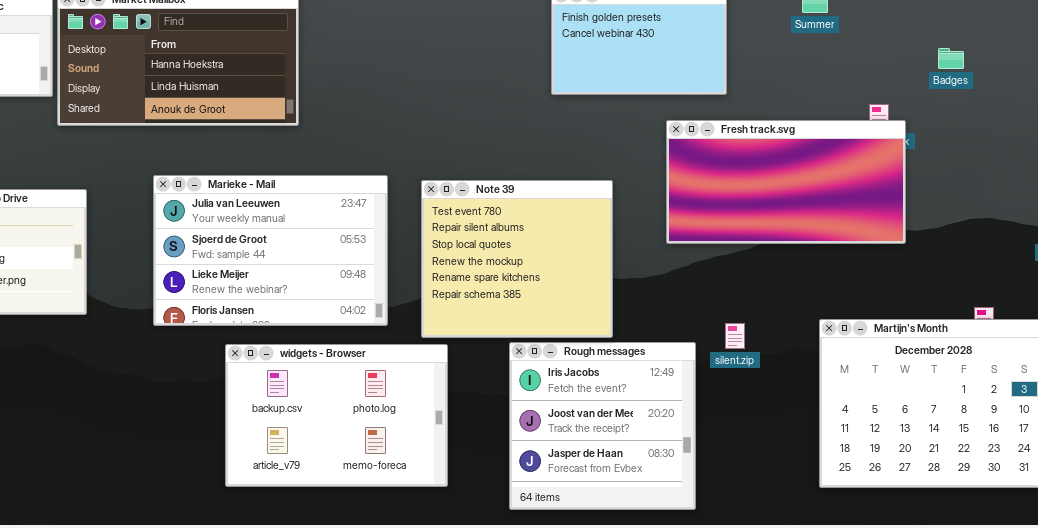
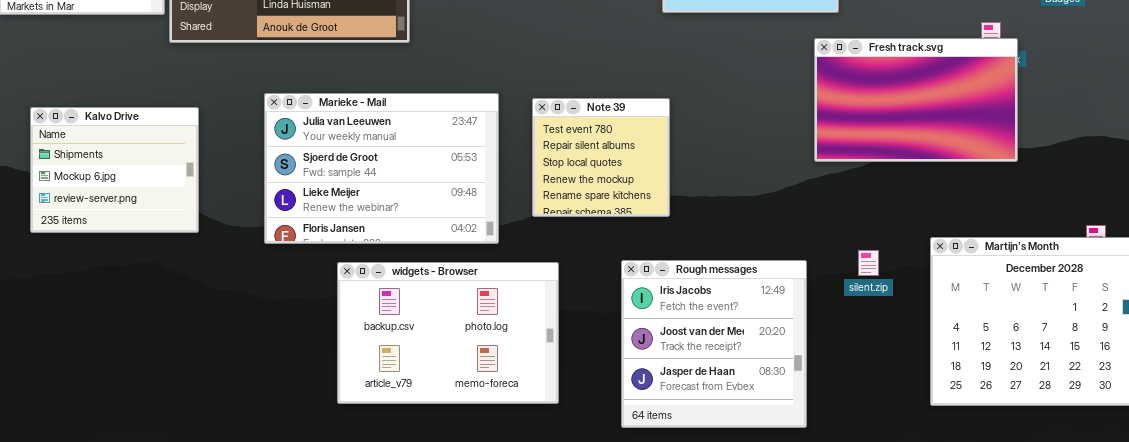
Fresh track.svg: [666,120,906,244] -> [814,38,1018,162], resized
Note 39: [421,180,613,338] -> [532,98,670,217], resized
silent.zip: [725,323,745,349] -> [858,250,879,276], moved

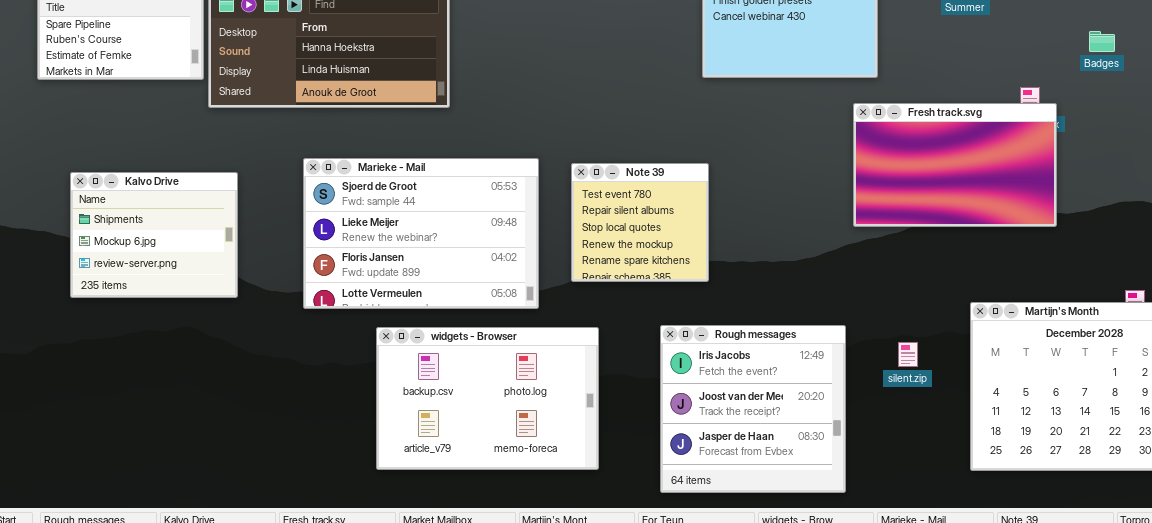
Marieke - Mail: [264,93,499,244] -> [303,158,539,309], scrolled down 1 row
silent.zip: [858,250,879,276] -> [898,342,918,367], moved

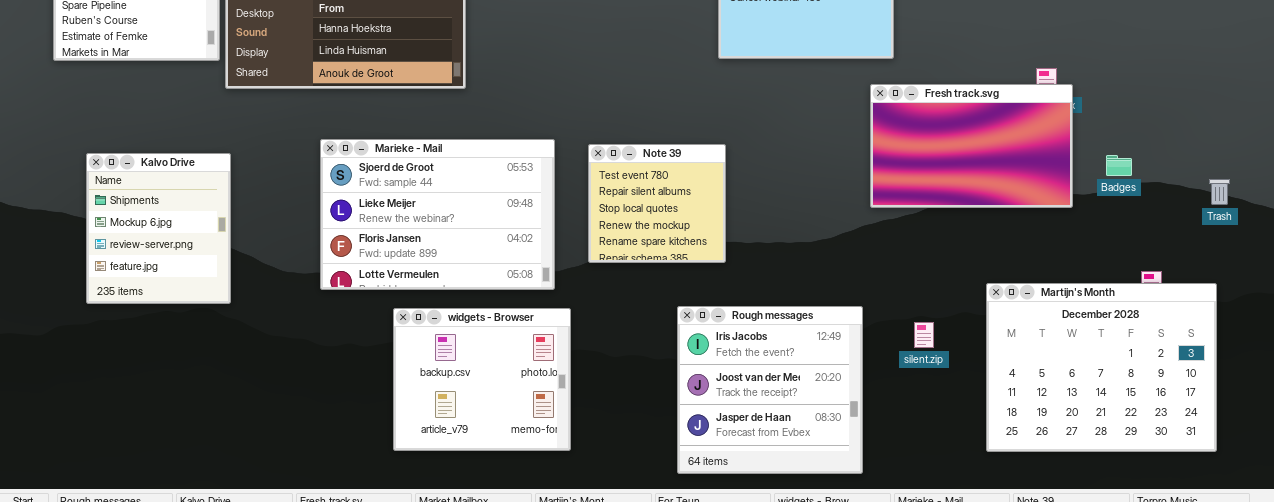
Badges: [1089,31,1115,52] -> [1106,155,1132,176], moved
Kalvo Drive: [70,172,238,298] -> [86,153,231,304], resized
widgets - Browser: [376,327,599,470] -> [393,308,571,451], resized

